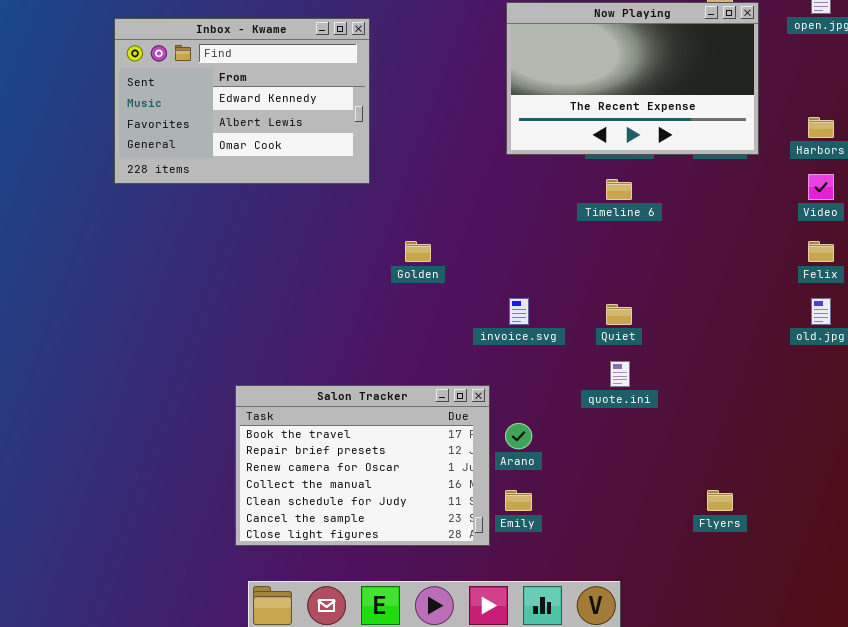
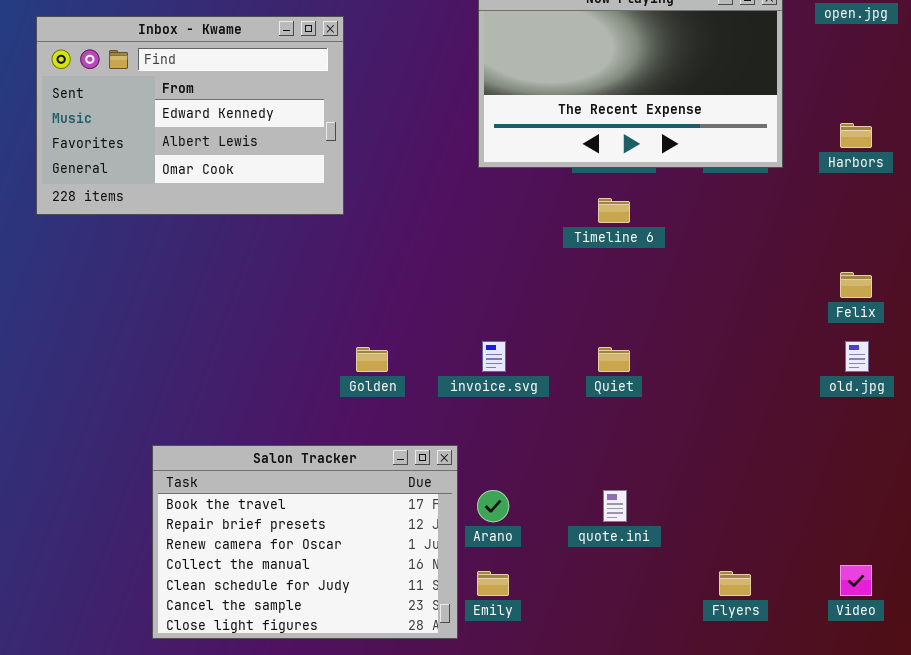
Inbox - Kwame: [114,18,370,184] -> [36,16,344,215], moved
Video: [808,174,834,200] -> [840,565,872,596], moved
Golden: [405,241,431,262] -> [356,347,388,372], moved
quote.ini: [610,361,630,387] -> [603,490,627,522], moved

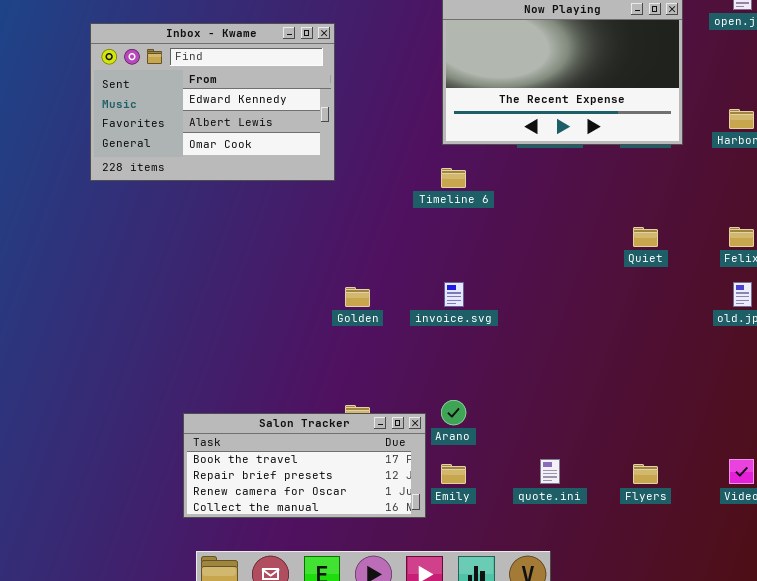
Timeline 6: [598,198,630,223] -> [441,168,466,188], moved
Quiet: [598,347,630,372] -> [633,227,658,247], moved
Salon Tracker: [152,445,458,639] -> [183,413,426,518], resized
quote.ini: [603,490,627,522] -> [540,459,560,484], moved

